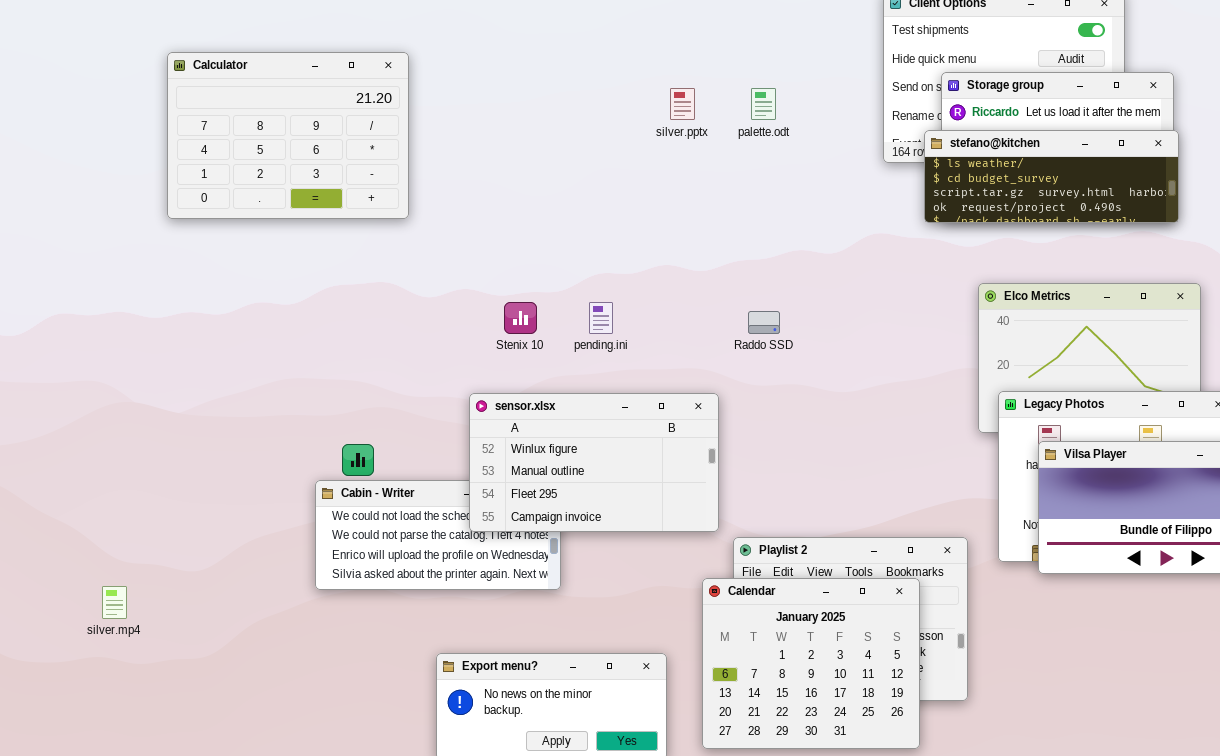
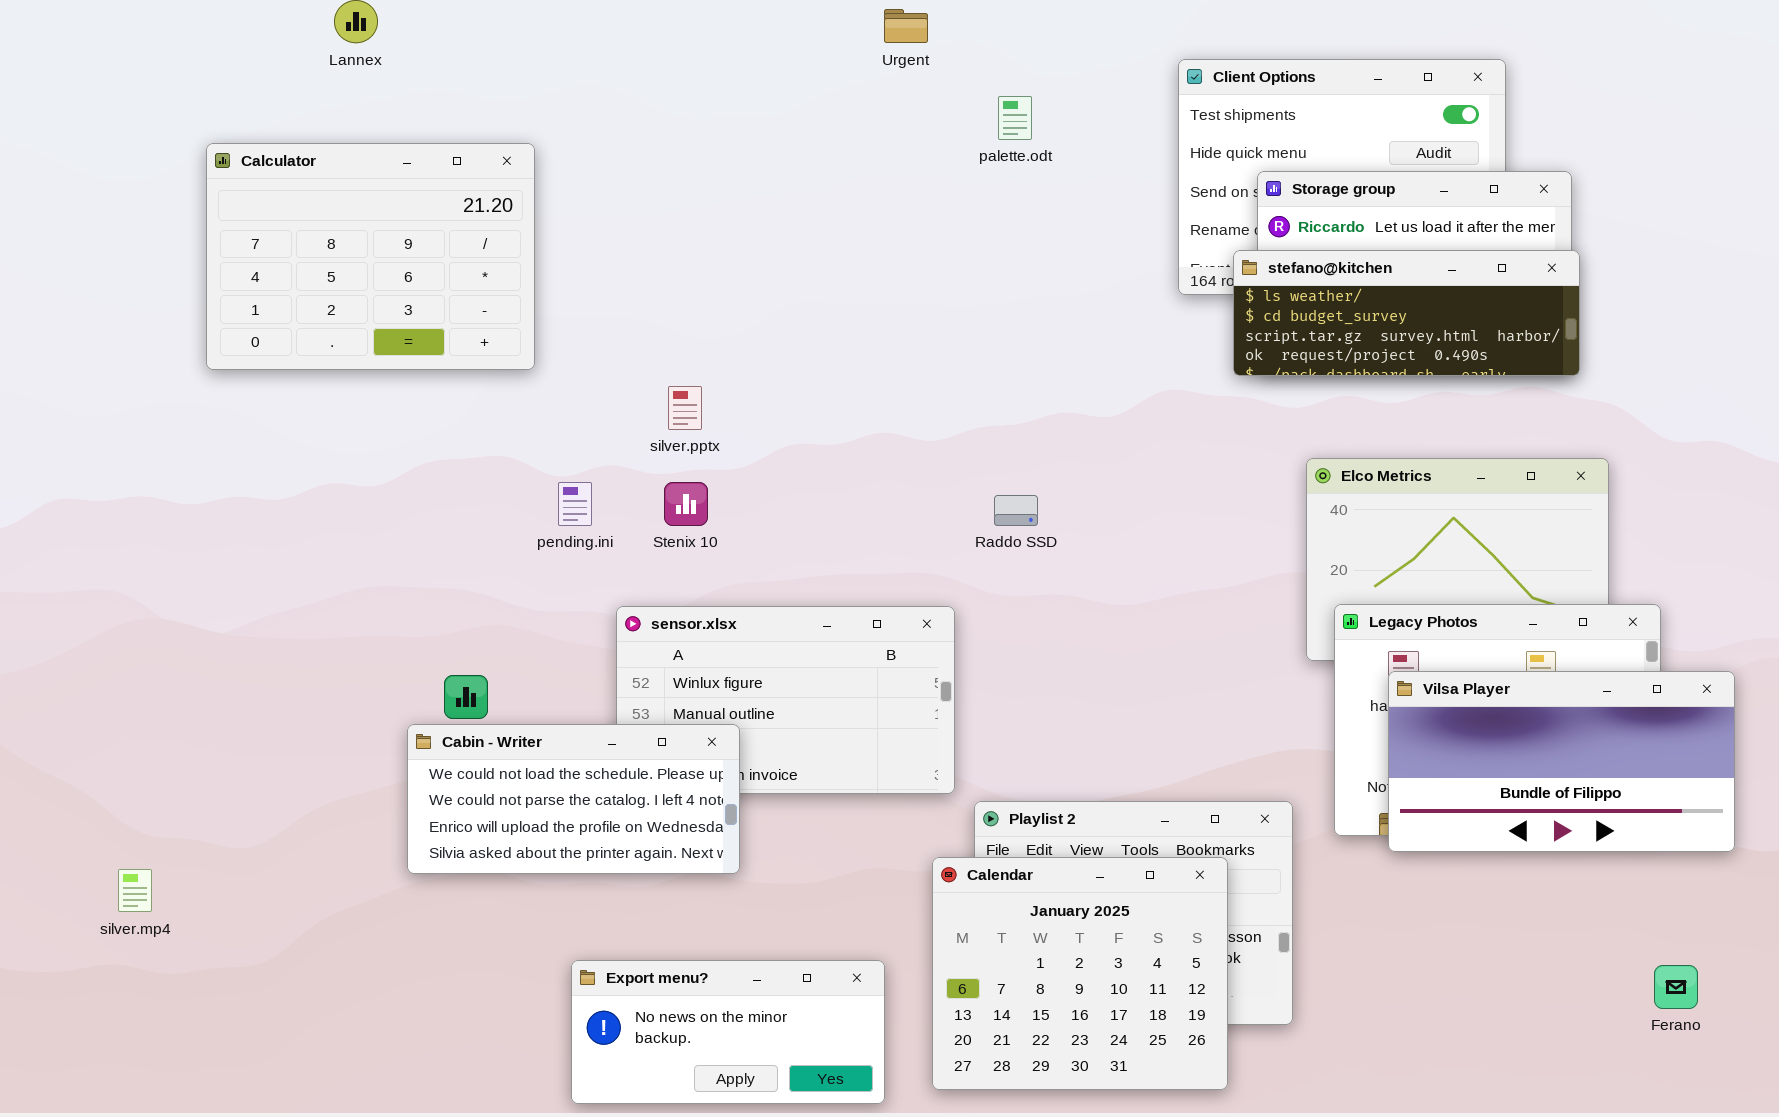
silver.pptx: [670,88,695,120] -> [668,386,702,430], moved
palette.odt: [751,88,776,120] -> [998,96,1032,140], moved
pending.ini: [589,302,613,334] -> [558,482,592,526], moved
Cabin - Writer: [315,480,561,590] -> [407,724,740,874], raised

